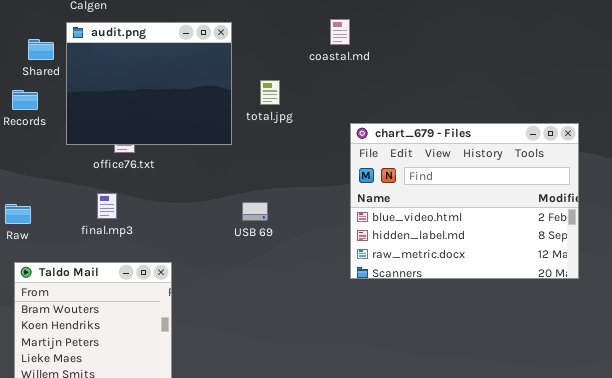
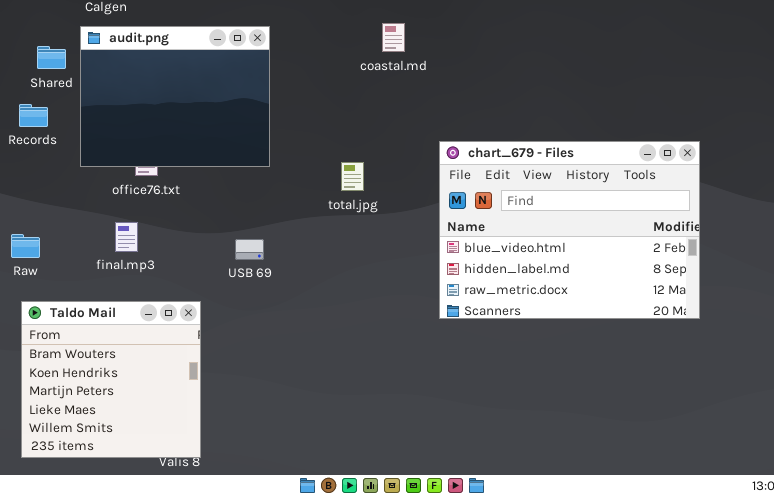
total.jpg: [260,80,280,105] -> [341,162,364,191], moved
chart_679 - Files: [350,123,579,279] -> [439,141,700,319], moved
USB 69: [242,202,268,221] -> [235,239,264,260], moved

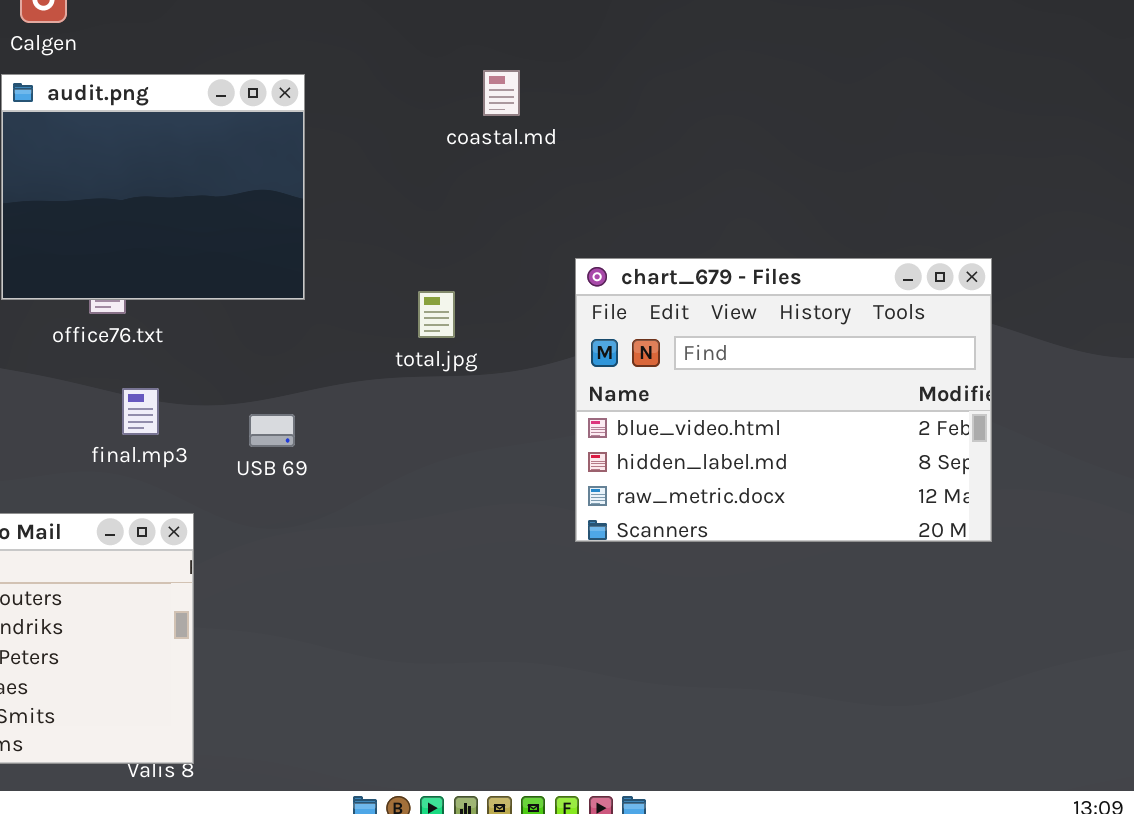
final.mp3: [115,222,138,252] -> [122,388,159,435], moved

